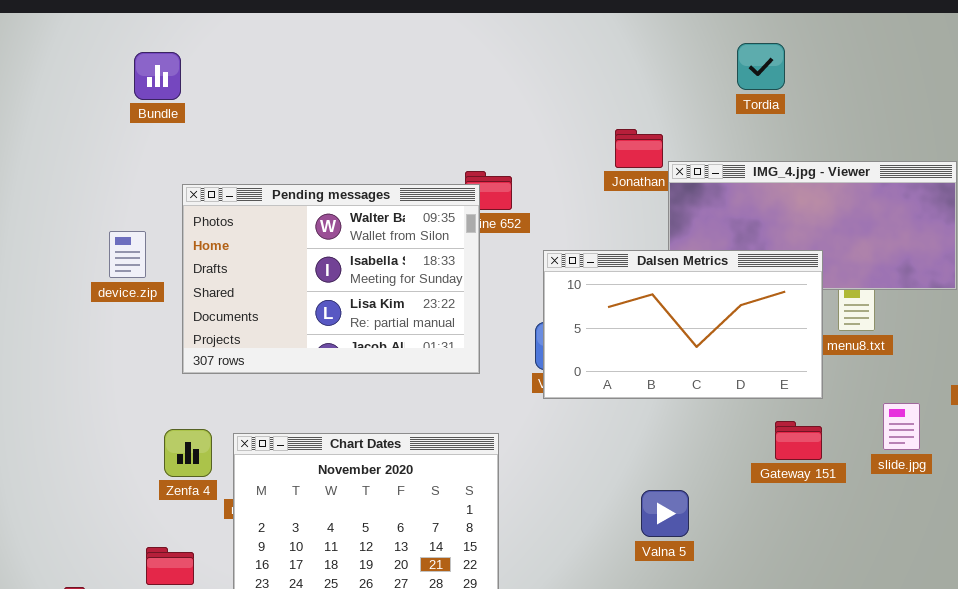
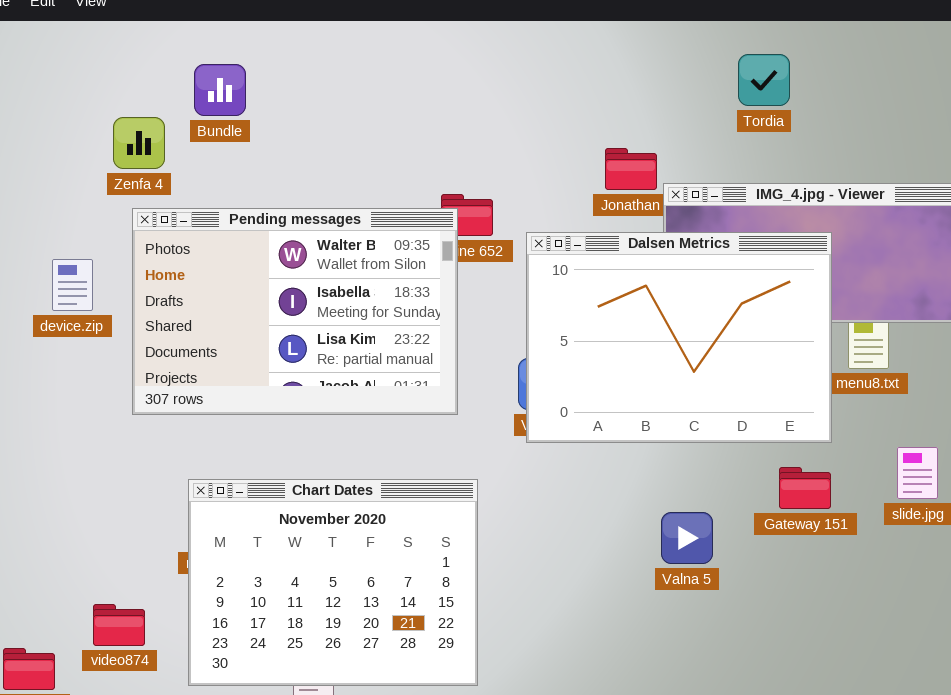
Bundle: [134,52,181,100] -> [194,64,246,116], moved
Dalsen Metrics: [543,250,823,399] -> [526,232,832,443], resized
Zenfa 4: [164,429,212,477] -> [113,117,165,169], moved
Valna 5: [641,490,689,537] -> [661,512,713,564], moved

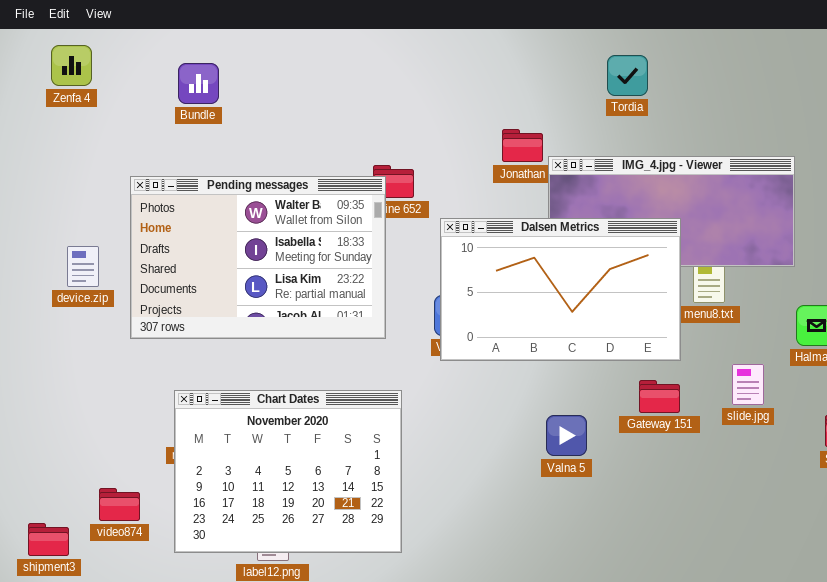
Zenfa 4: [113,117,165,169] -> [51,45,92,86], moved
Dalsen Metrics: [526,232,832,443] -> [440,218,681,361], resized
device.zip: [52,259,93,311] -> [67,246,99,287], moved

